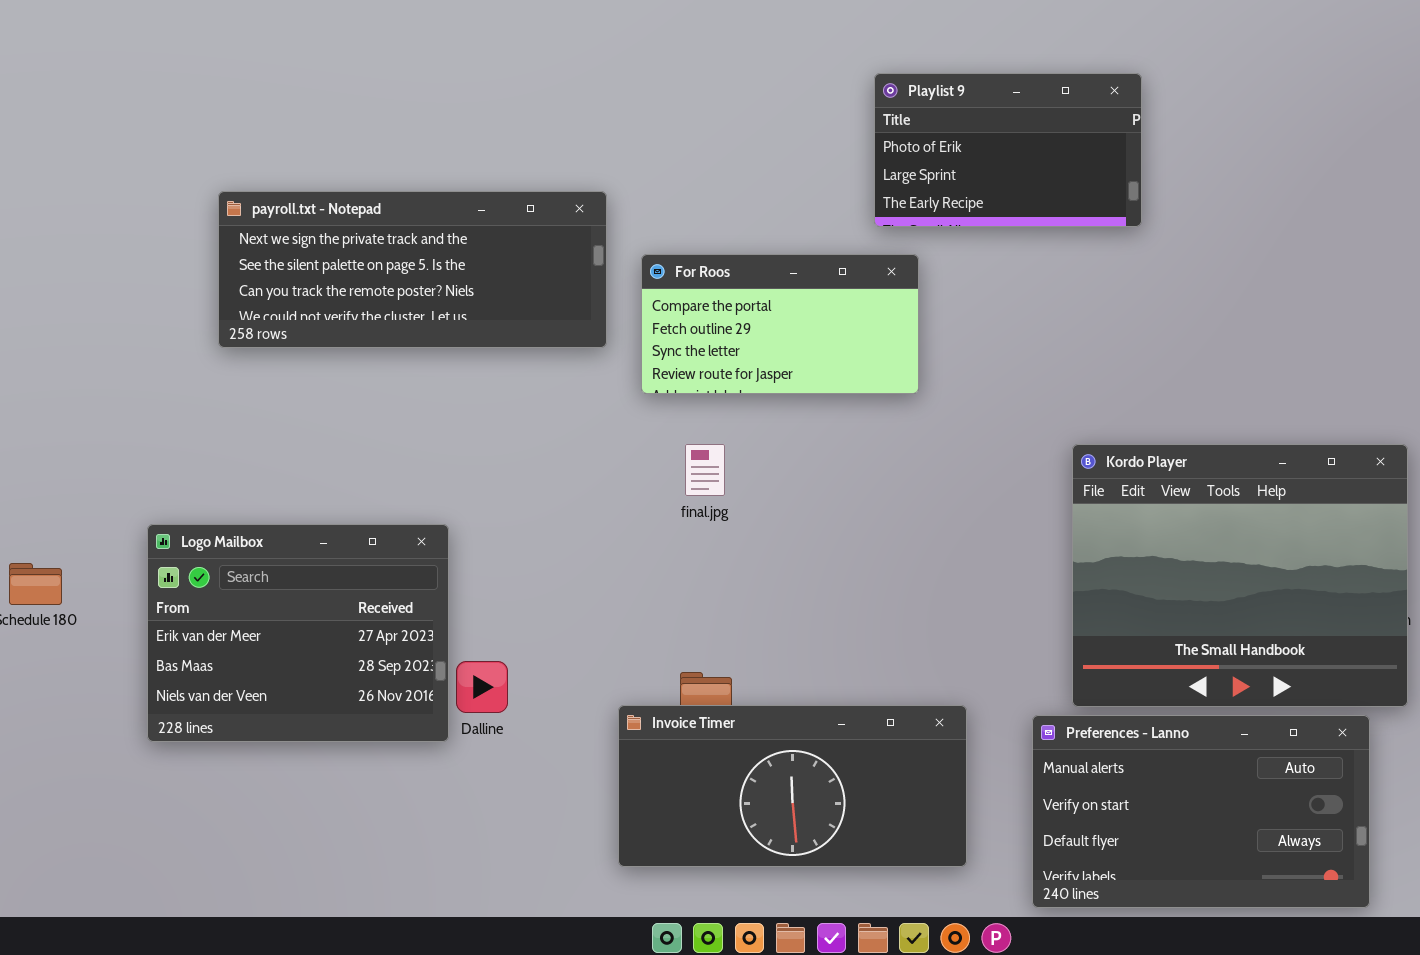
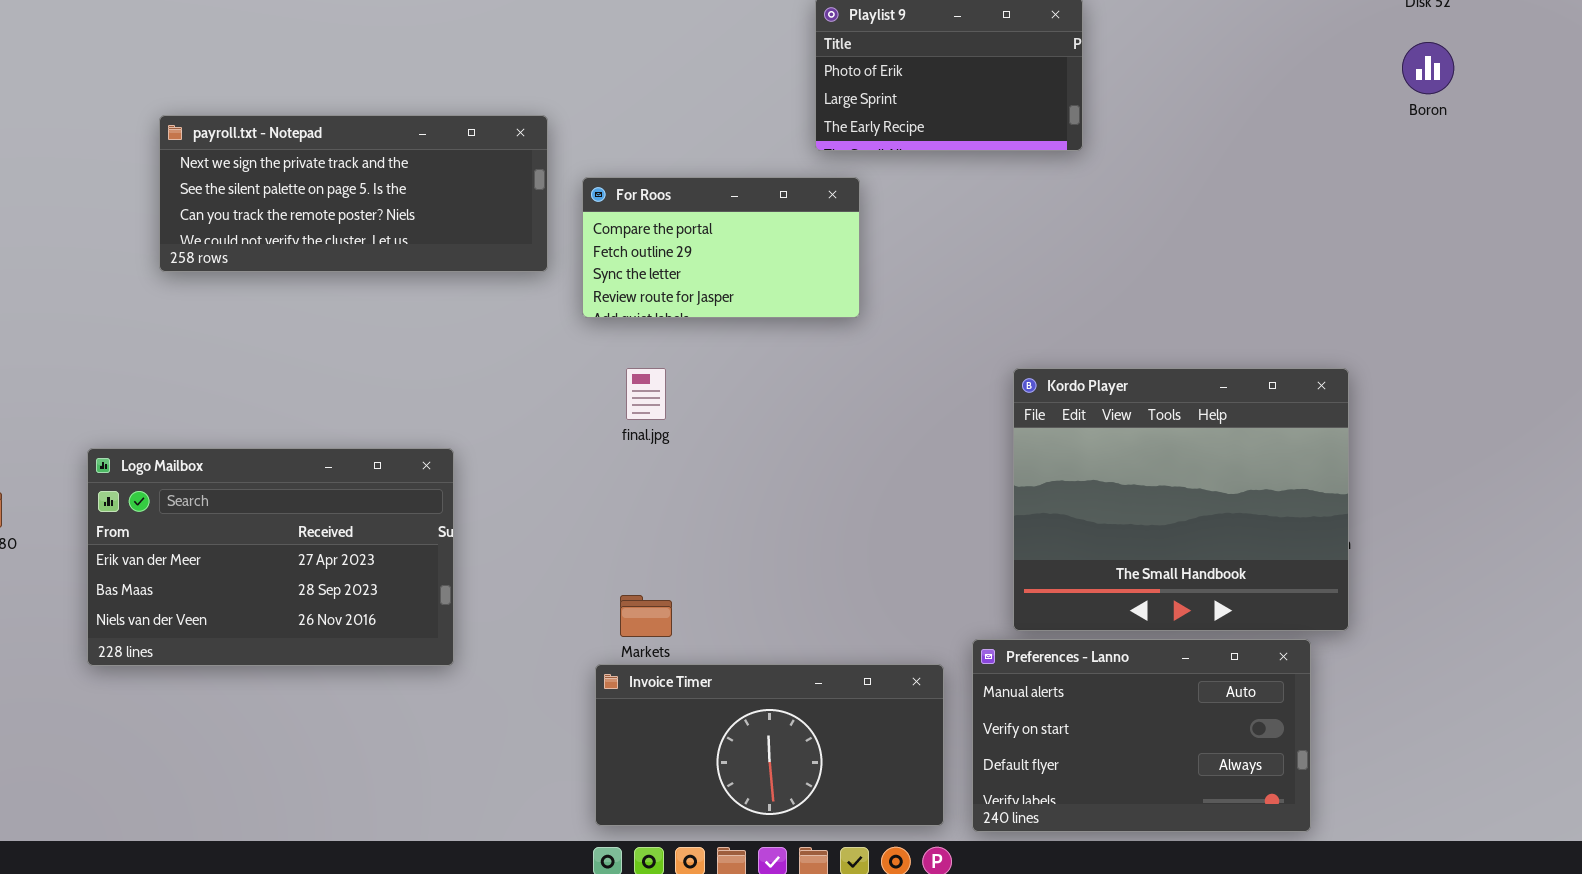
Logo Mailbox: [147,524,449,742] -> [87,448,454,666], resized
Invoice Timer: [618,705,967,867] -> [595,664,944,826], moved

